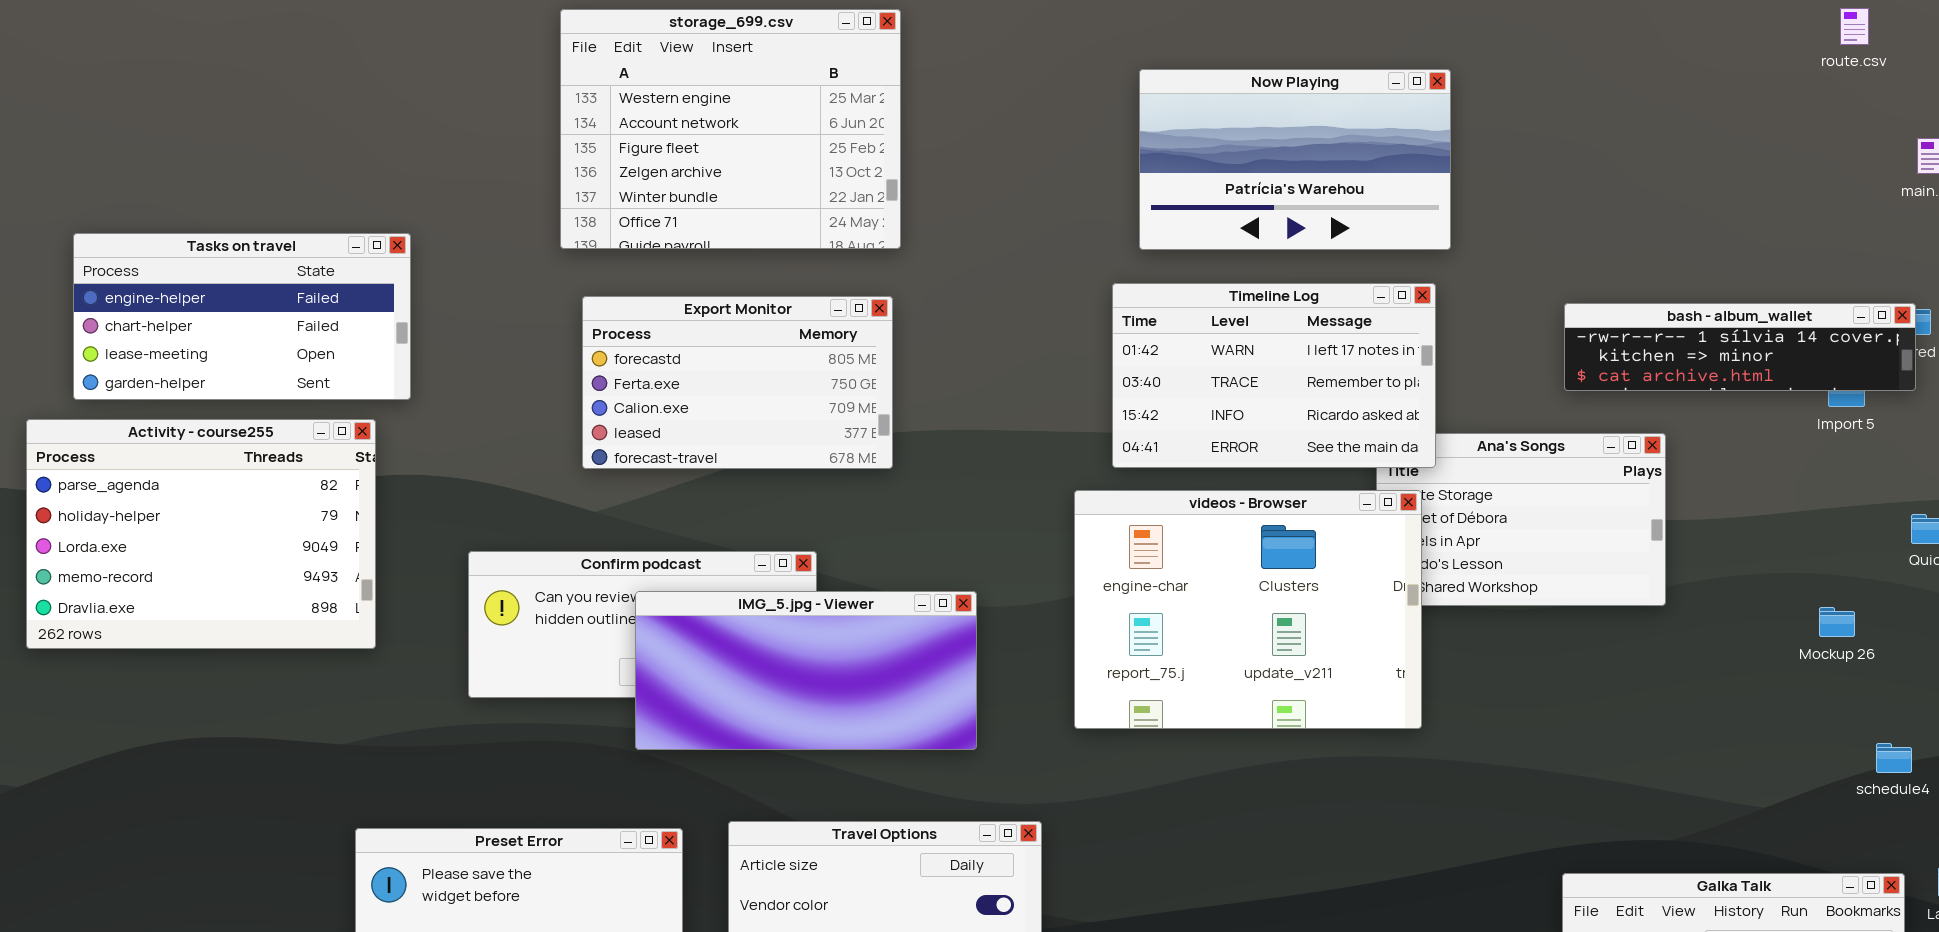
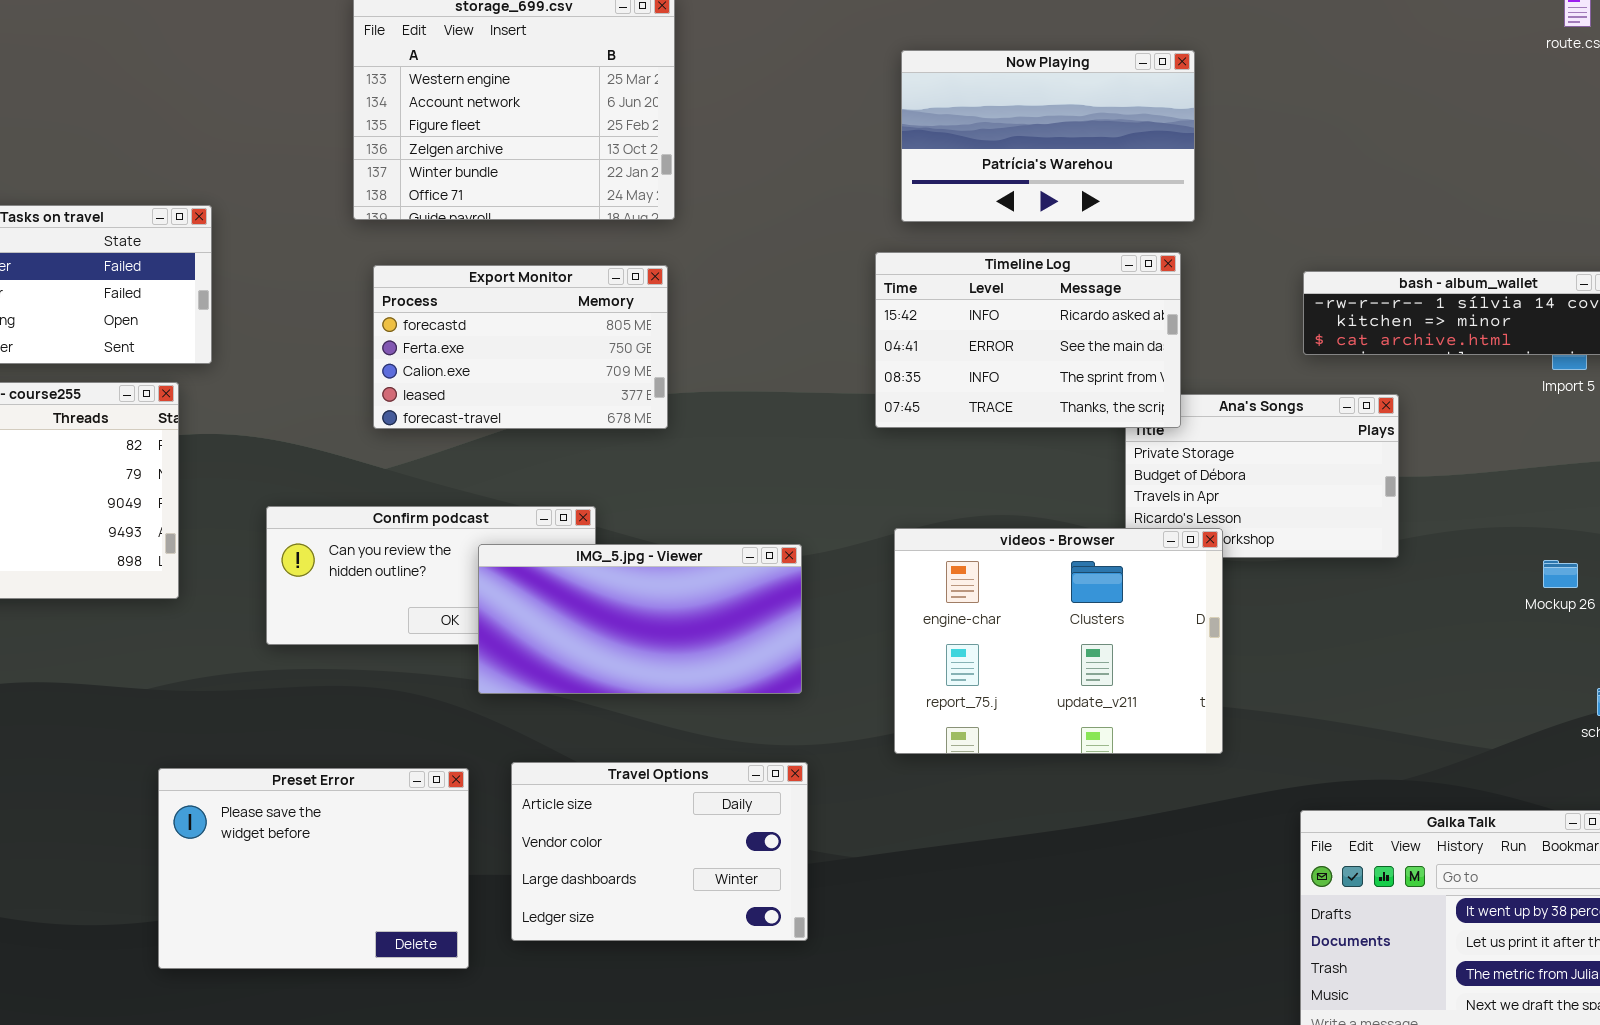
Timeline Log: [1112,283,1436,468] -> [875,252,1181,428], scrolled down 2 rows
videos - Browser: [1074,490,1422,729] -> [894,528,1223,754], moved
IMG_5.jpg - Viewer: [635,591,977,750] -> [478,544,802,694], moved

